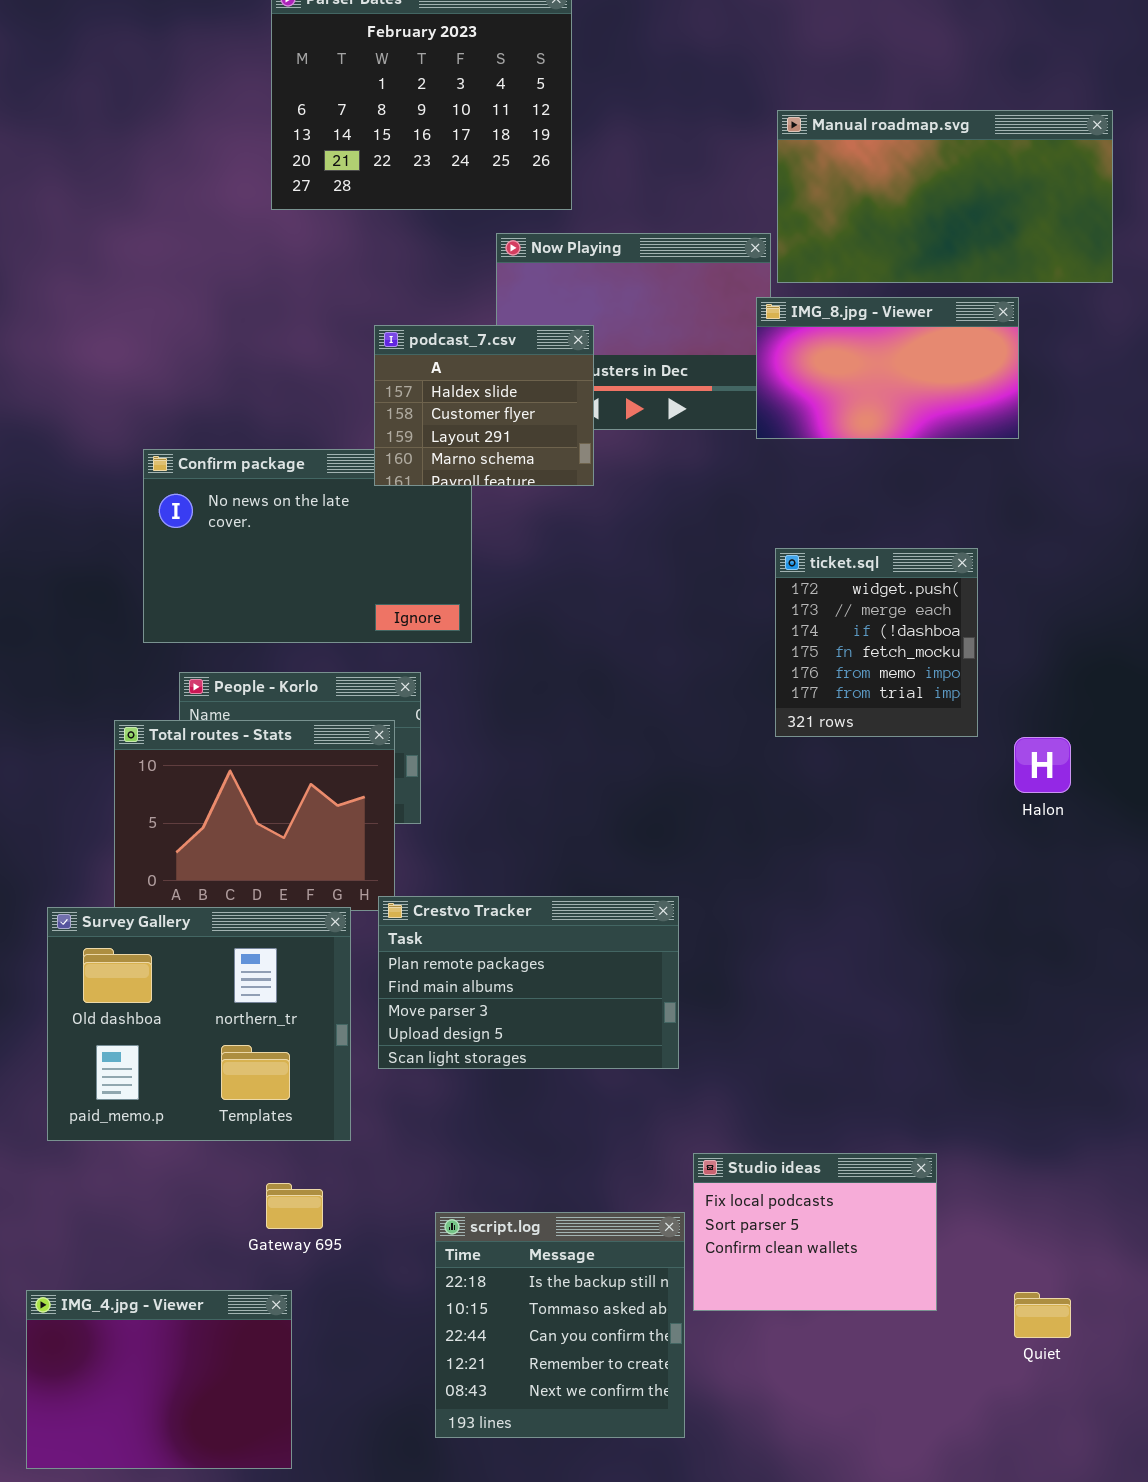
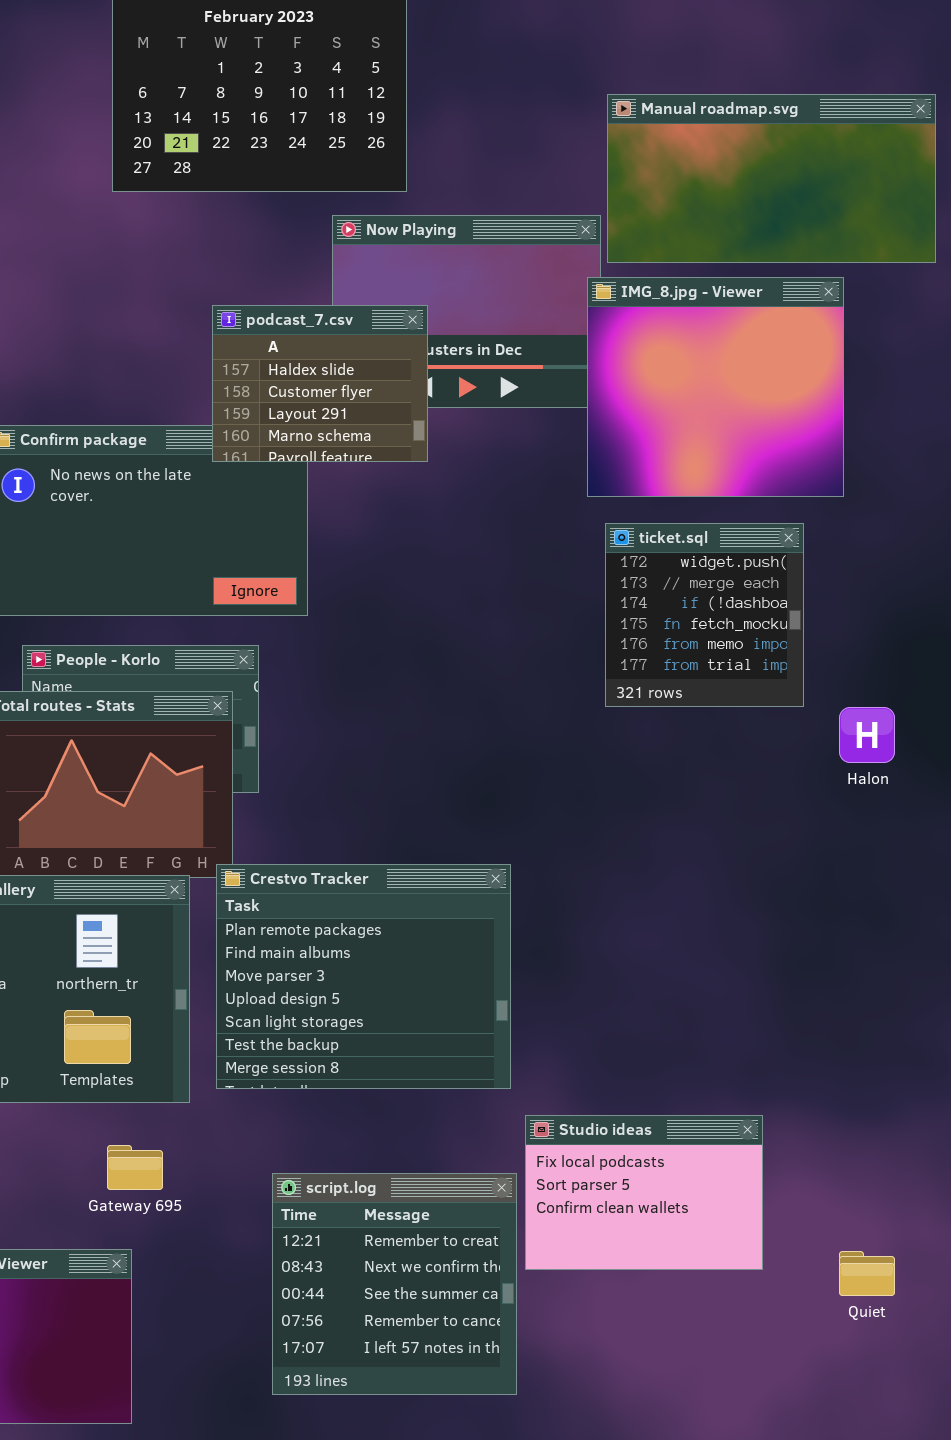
IMG_8.jpg - Viewer: [756,297,1019,439] -> [587,277,844,497], resized
Crestvo Tracker: [378,896,679,1069] -> [216,864,511,1089], resized
script.log: [435,1212,685,1438] -> [272,1173,517,1395], scrolled down 3 rows

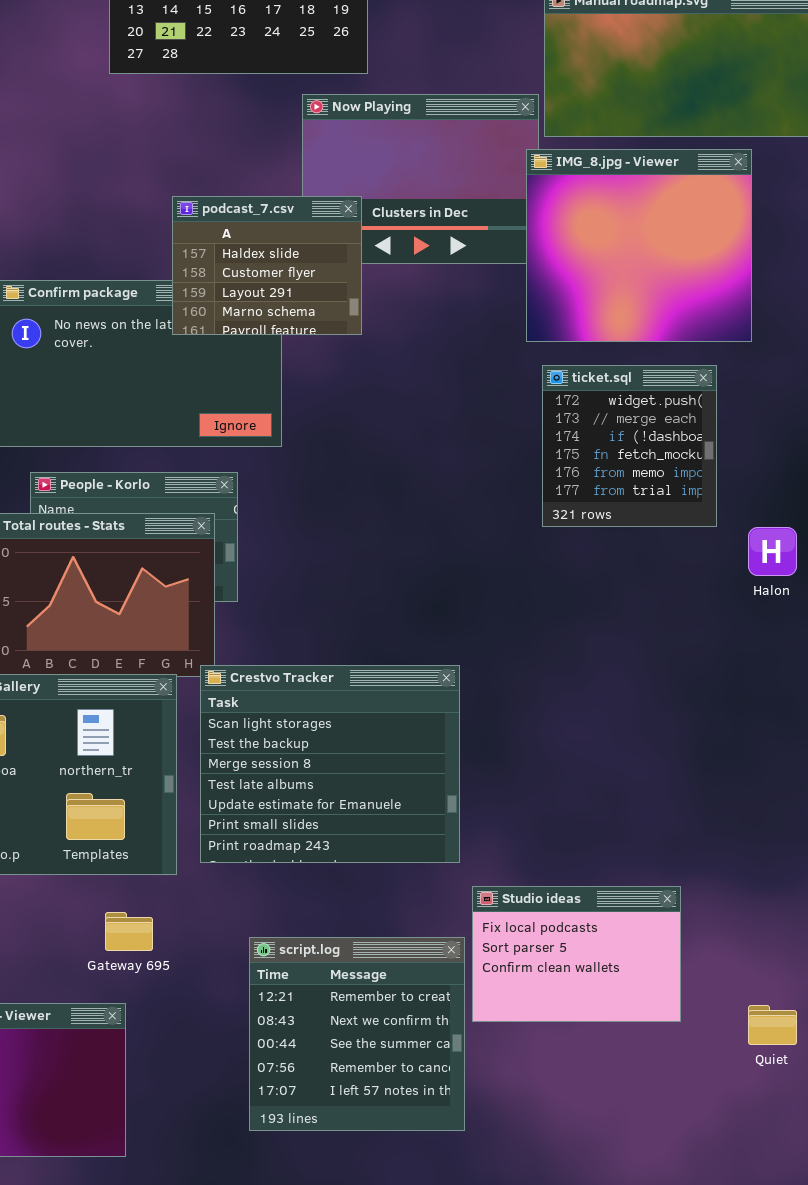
podcast_7.csv: [212,305,428,462] -> [172,196,362,335], moved
Crestvo Tracker: [216,864,511,1089] -> [200,665,460,863], scrolled down 4 rows

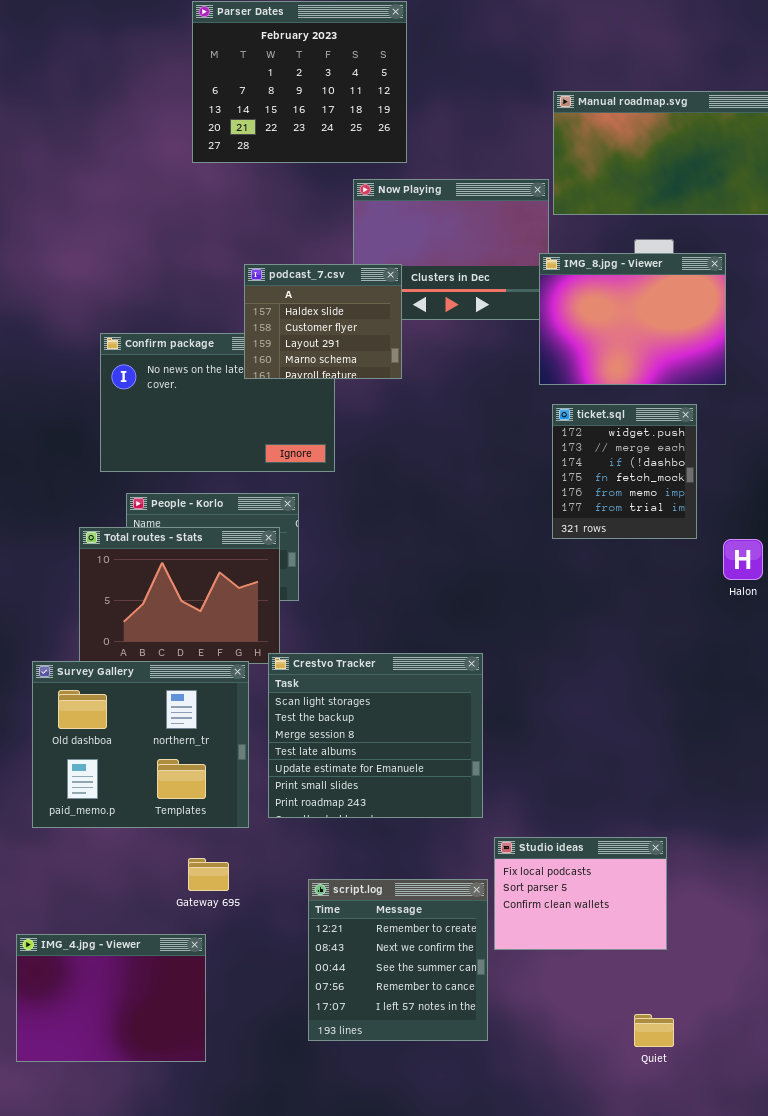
IMG_8.jpg - Viewer: [526,149,752,342] -> [539,253,726,385], resized
Quiet: [748,1005,797,1045] -> [634,1014,674,1047], moved

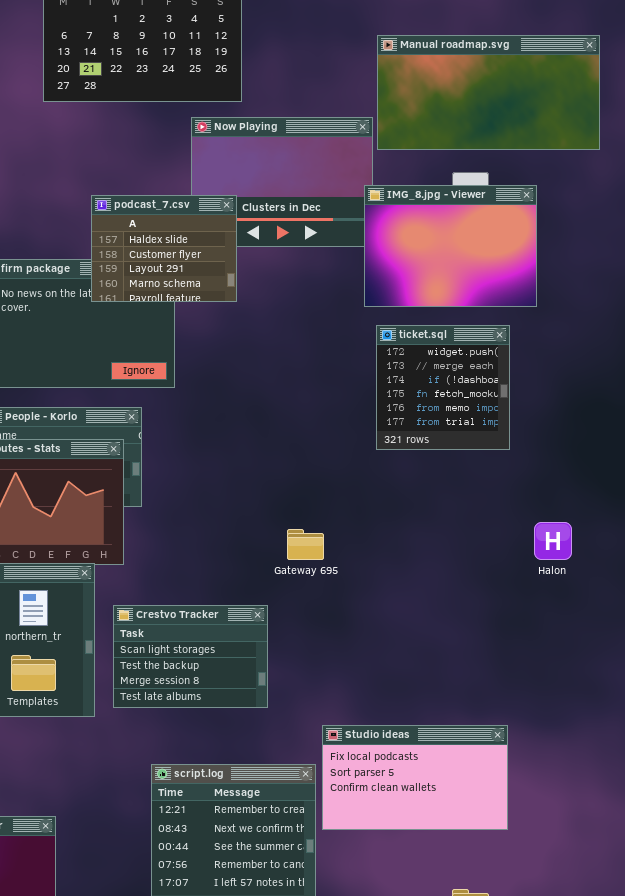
Halon: [723,539,763,580] -> [534,522,572,560], moved
Crestvo Tracker: [268,653,483,818] -> [113,605,268,708], resized
Studio ideas: [494,837,667,950] -> [322,725,508,830], resized
Gateway 695: [188,858,229,891] -> [287,529,324,560], moved

